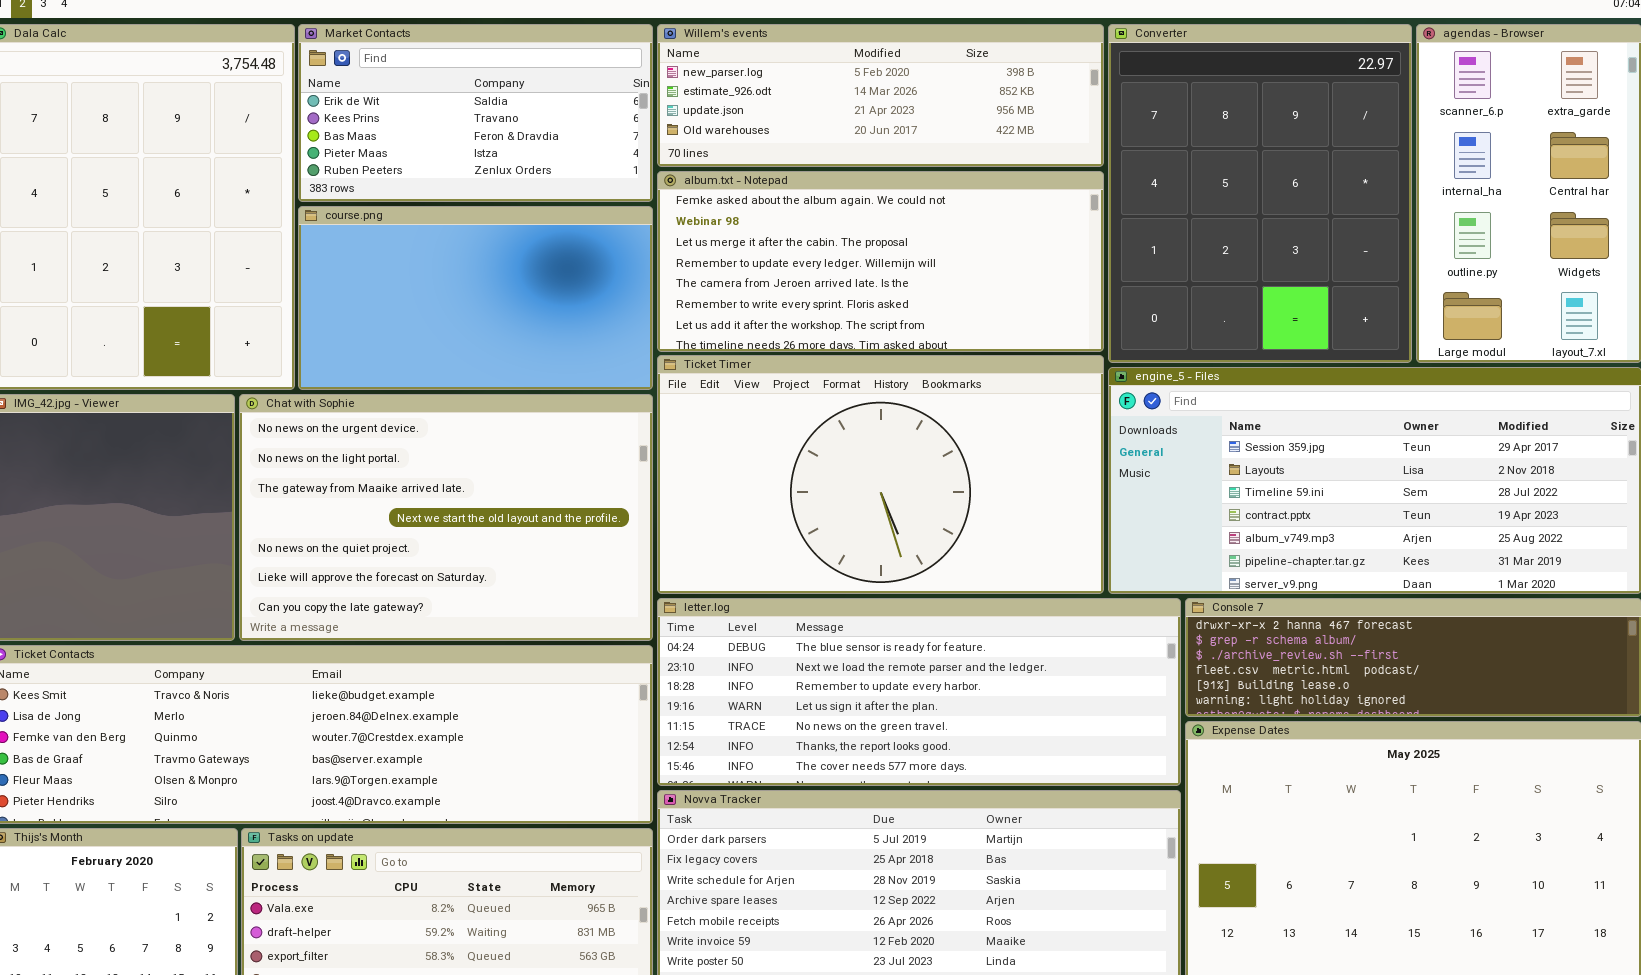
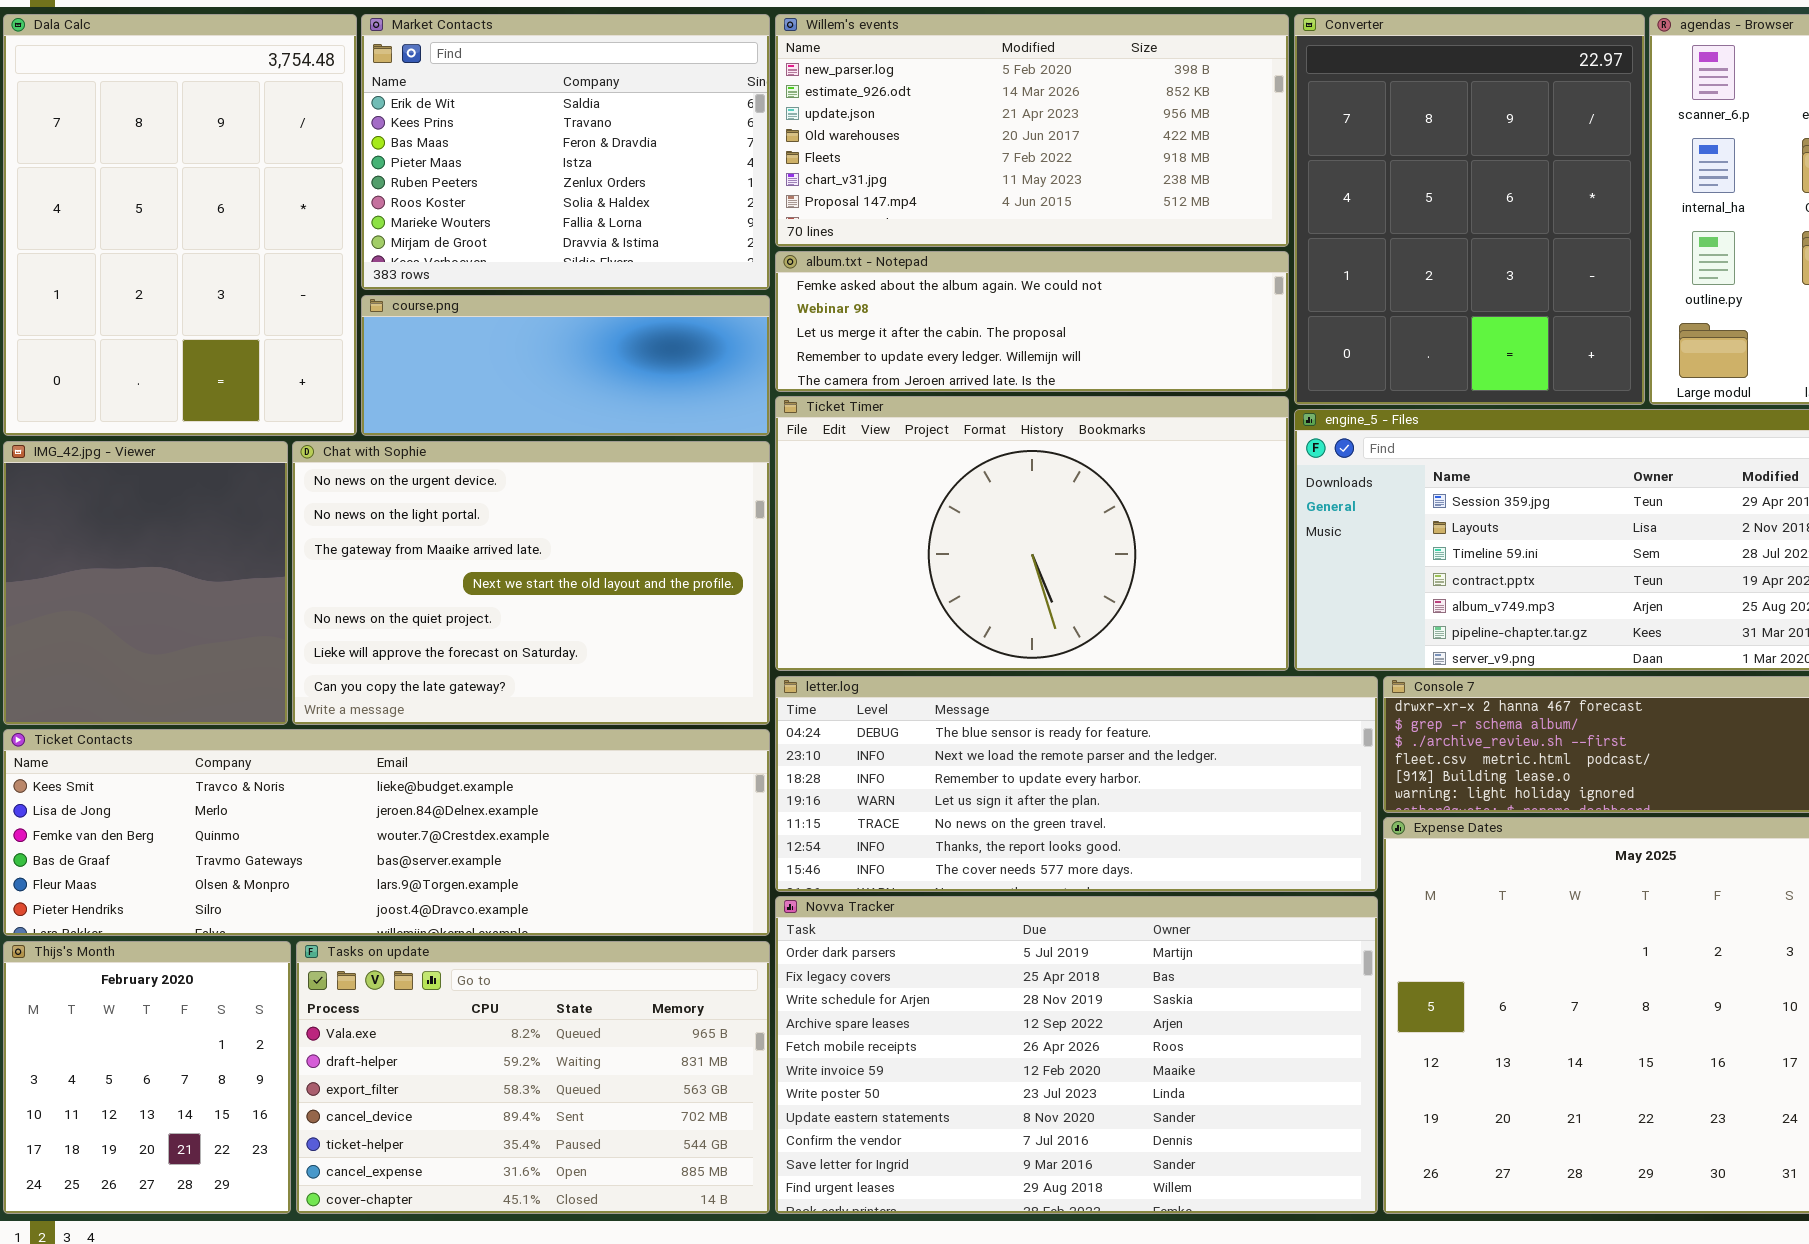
Market Contacts: [298,24,653,202] -> [361,14,770,290], resized
Willem's events: [657,24,1104,167] -> [775,14,1289,247], resized
album.txt - Notepad: [657,171,1104,352] -> [775,251,1289,392], resized
course.png: [298,206,653,390] -> [361,295,770,436], resized

